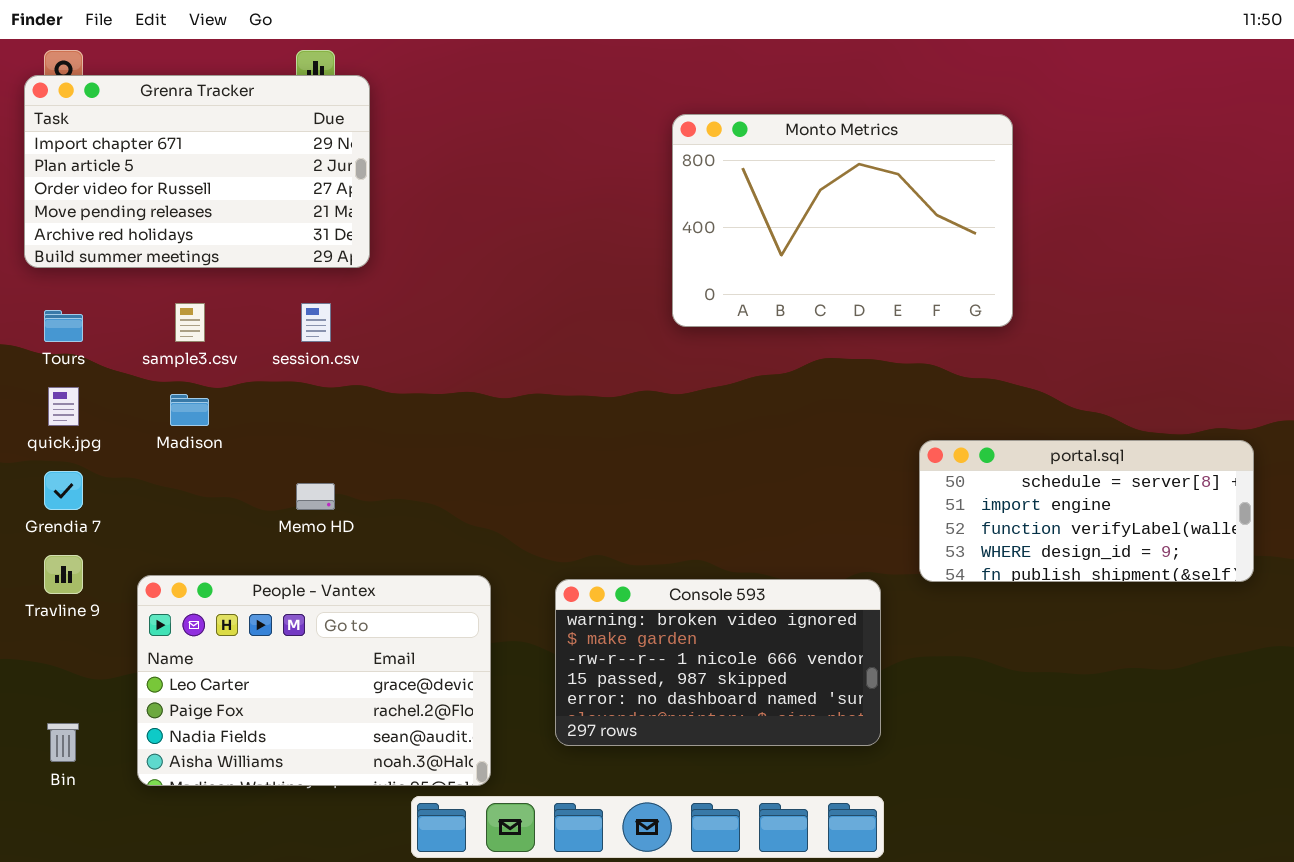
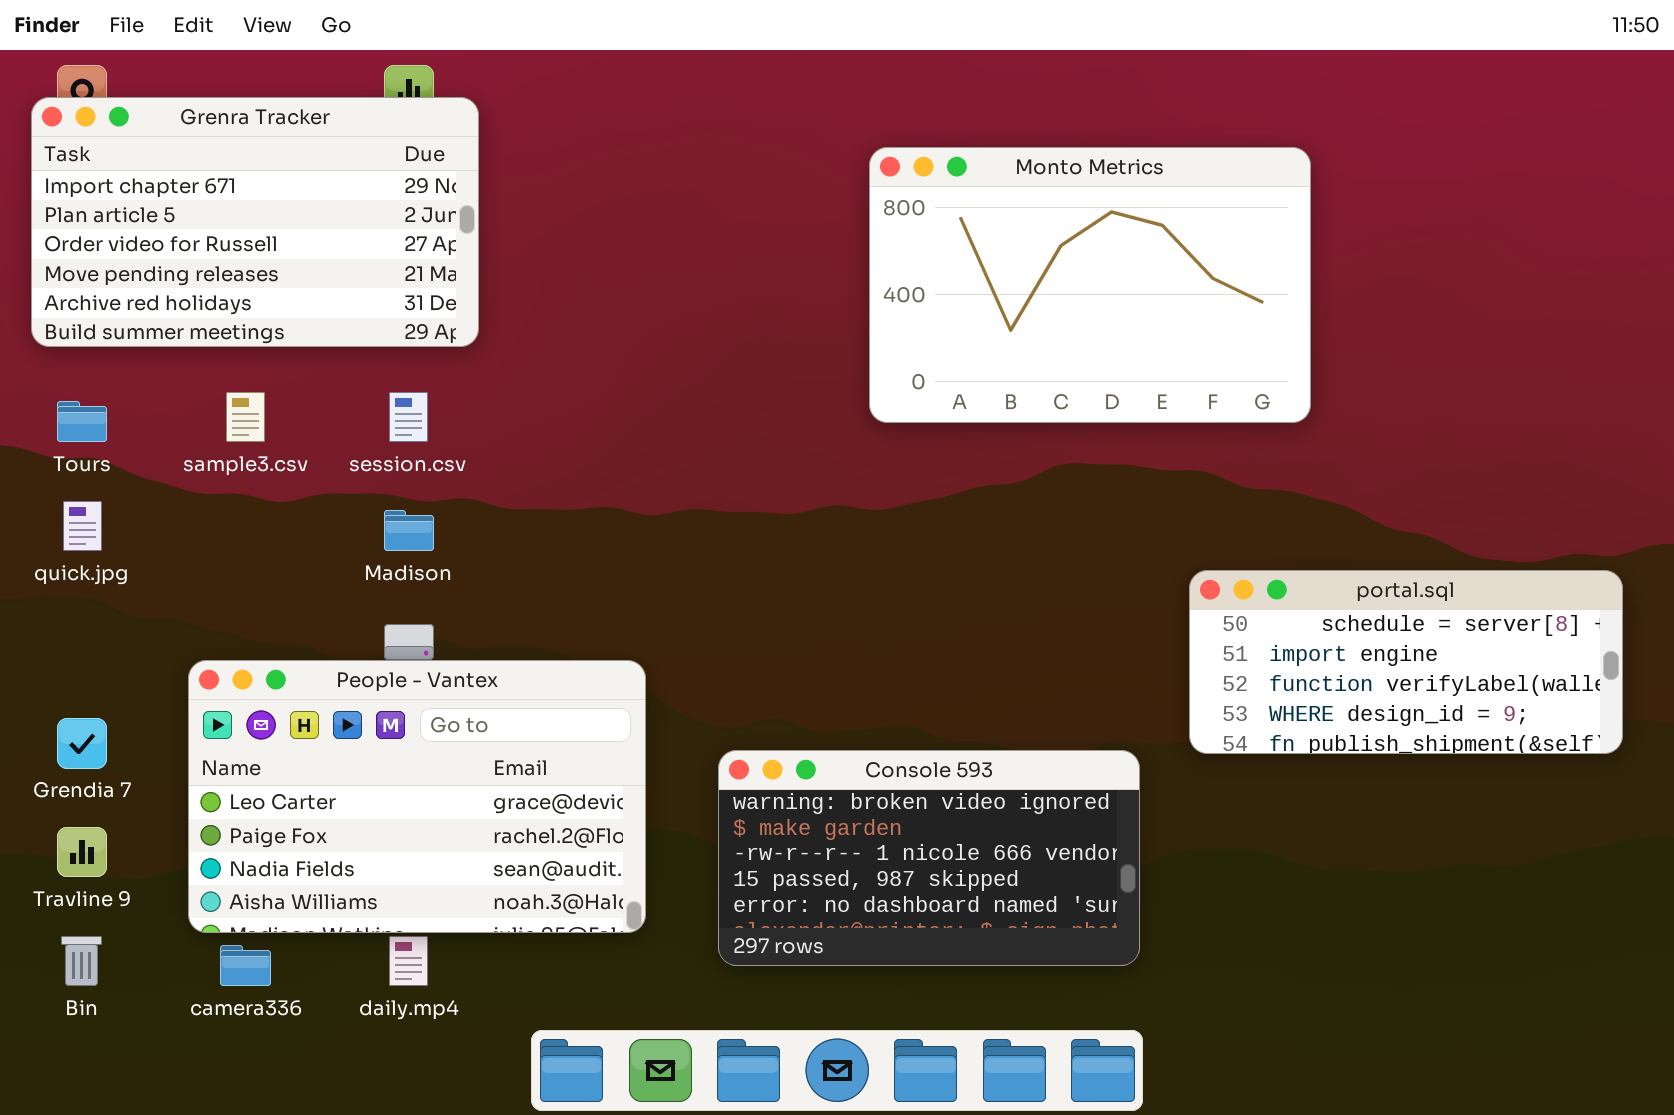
Madison: [170,394,209,426] -> [384,510,434,551], moved
Grendia 7: [44,471,83,510] -> [57,718,107,769], moved
Travline 9: [44,555,83,594] -> [57,827,107,877], moved
People - Vantex: [137,575,491,786] -> [188,660,646,933], moved

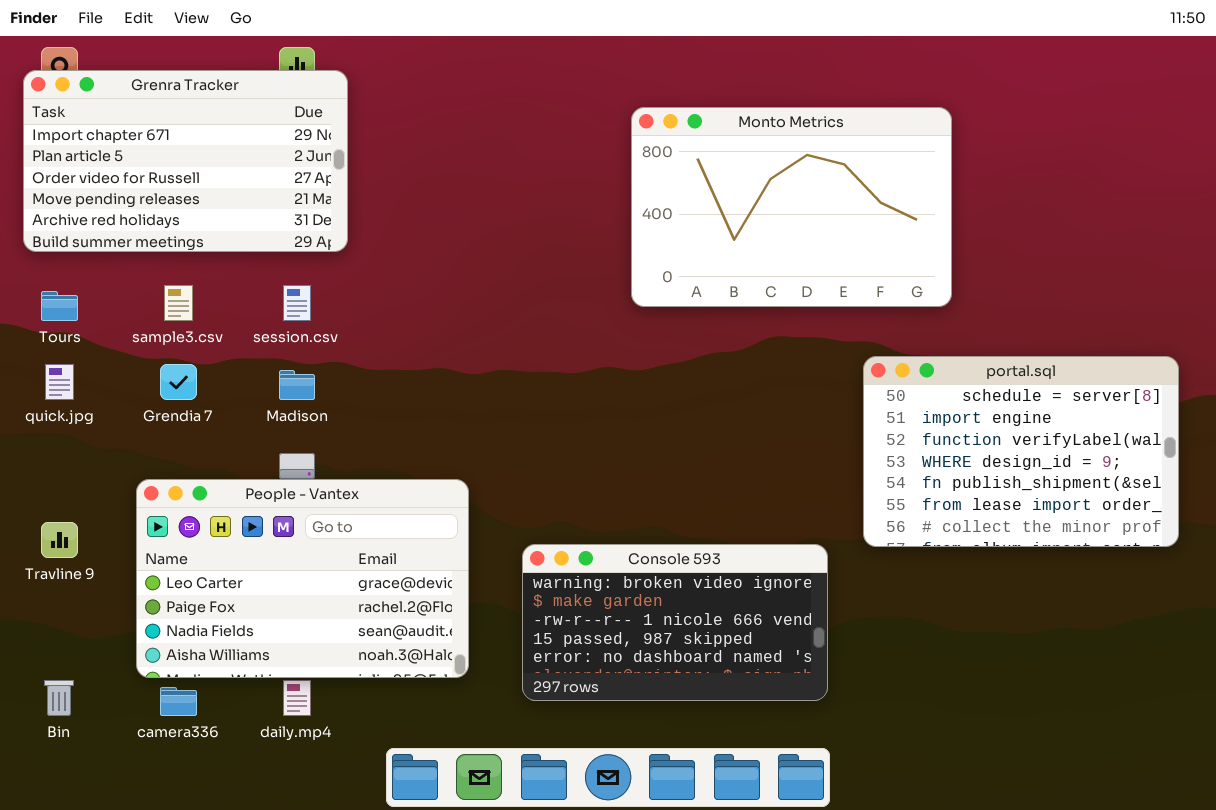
portal.sql: [1189,570,1623,754] -> [863,356,1179,547], resized
Grendia 7: [57,718,107,769] -> [160,364,197,400], moved
Travline 9: [57,827,107,877] -> [41,522,78,558], moved

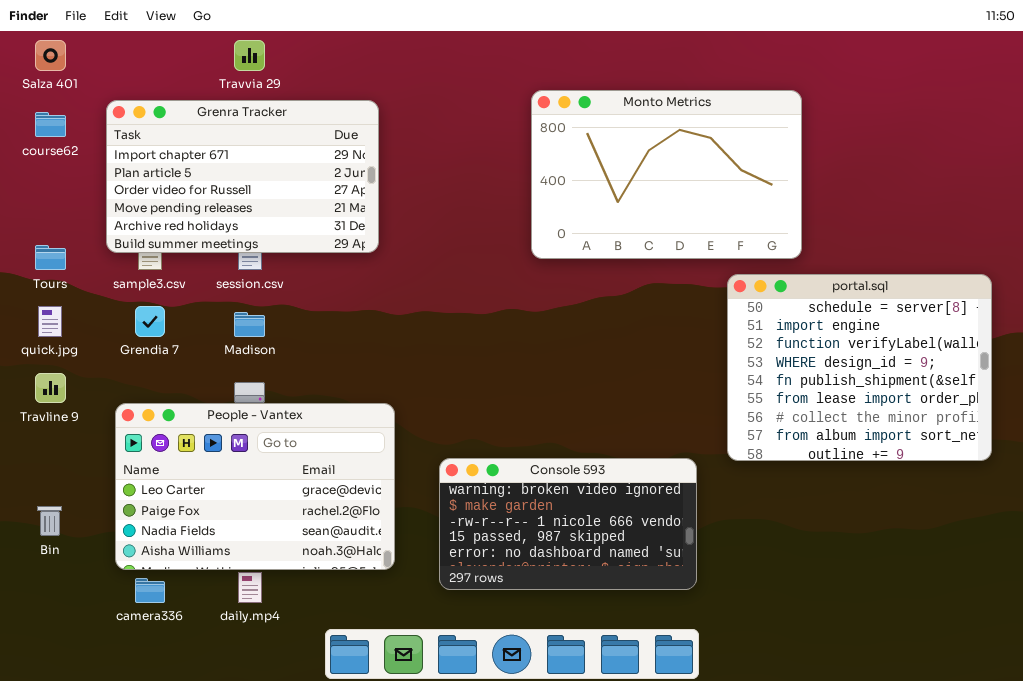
Grenra Tracker: [23,70,348,252] -> [106,100,379,253], moved
portal.sql: [863,356,1179,547] -> [727,274,992,461], resized
Travline 9: [41,522,78,558] -> [35,373,66,403], moved
Bin: [44,680,74,716] -> [37,506,62,536], moved

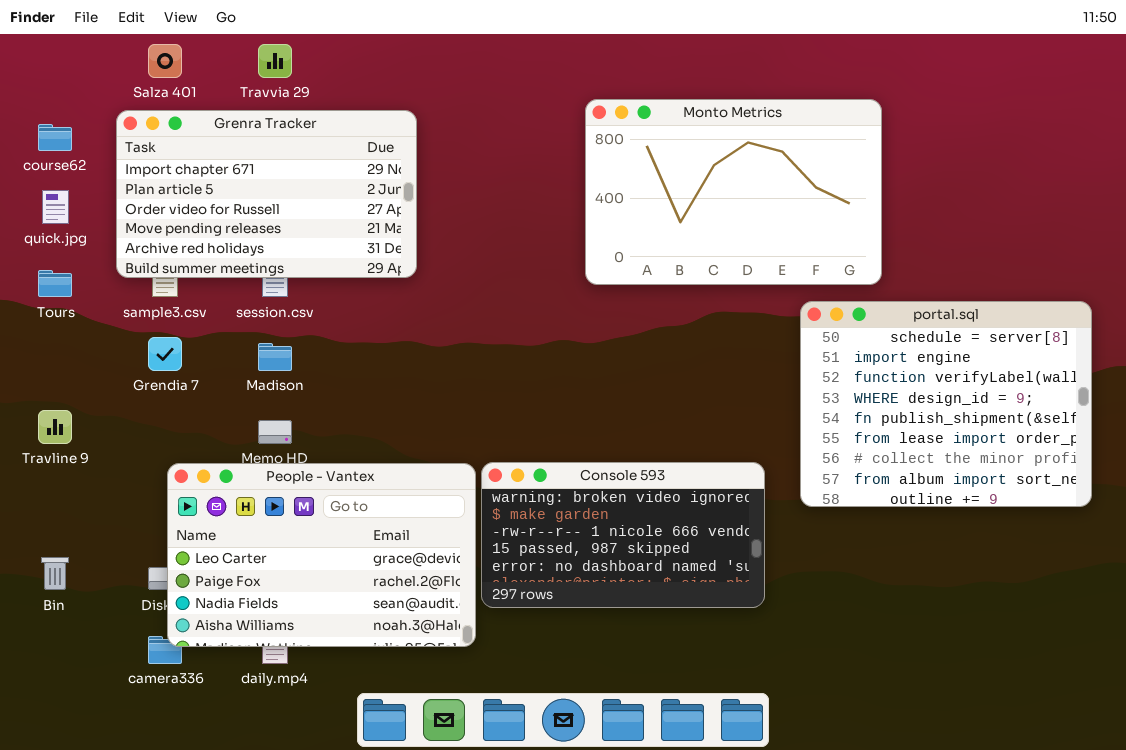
Salza 401: [35,40,66,71] -> [148,44,182,78], moved
quick.jpg: [38,306,62,337] -> [42,190,69,224], moved
People - Vantex: [115,403,395,570] -> [167,463,476,647], moved
Console 593: [439,458,697,590] -> [481,462,765,608], moved

